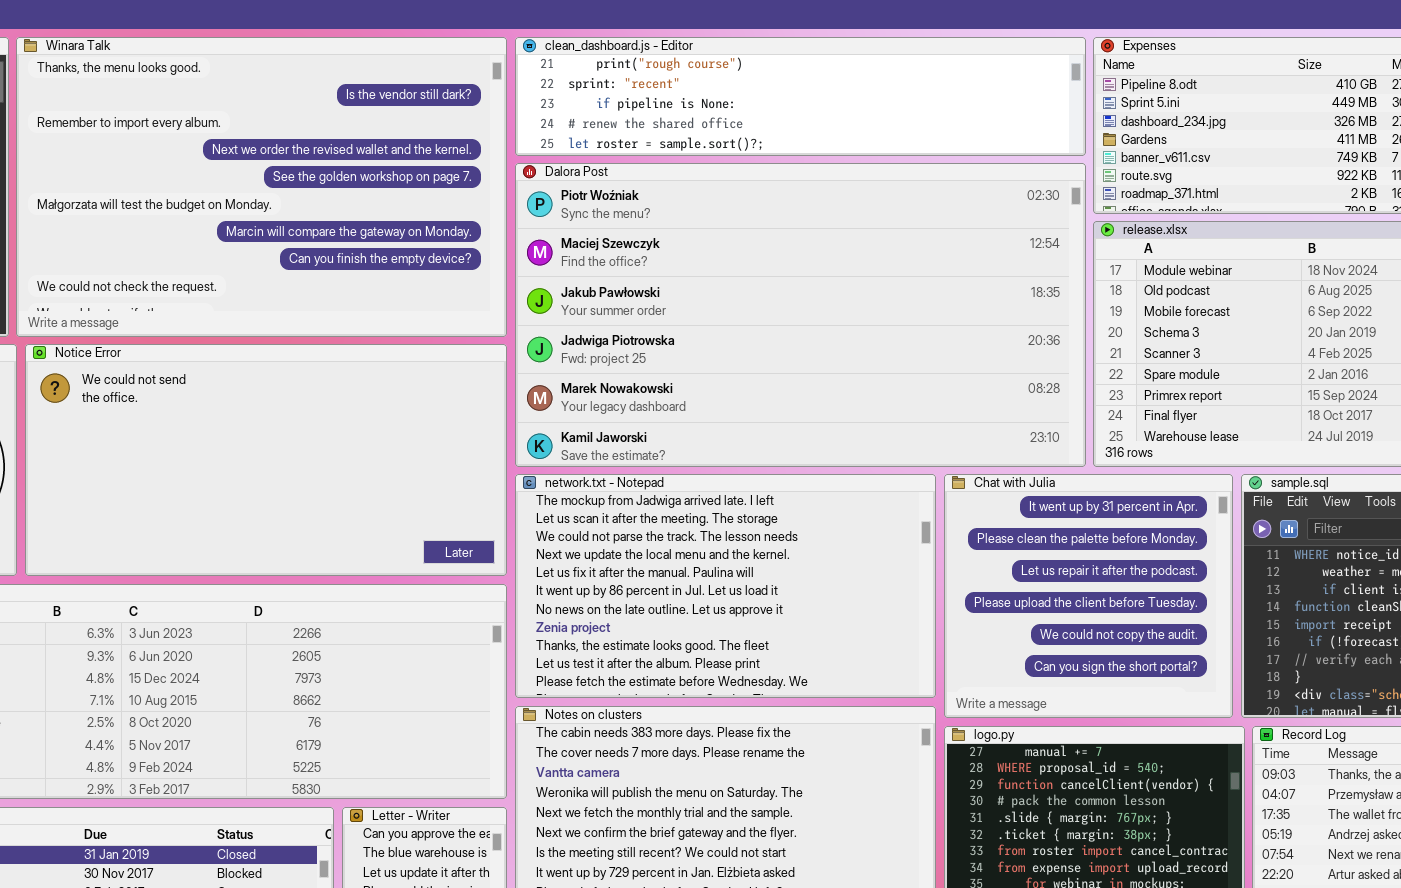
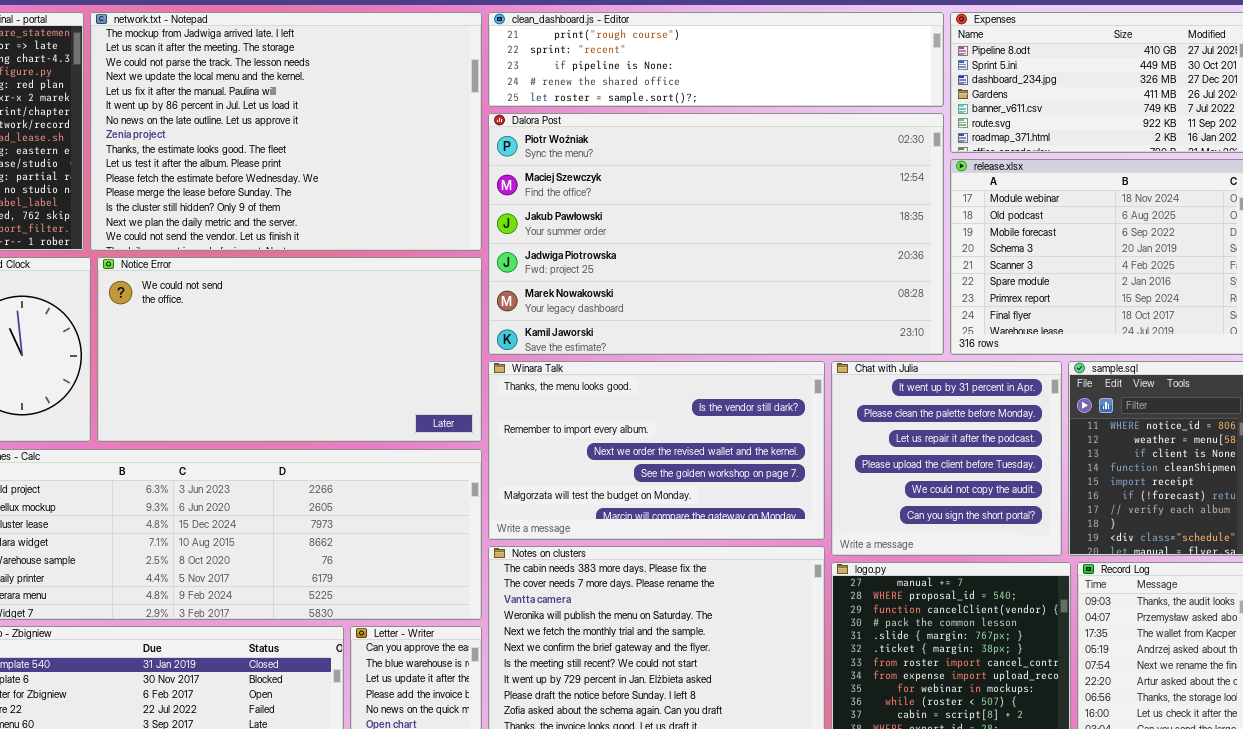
Winara Talk: [16,37,507,337] -> [488,361,825,540], moved, resized
network.txt - Notepad: [515,474,936,698] -> [90,12,482,251], moved, resized

